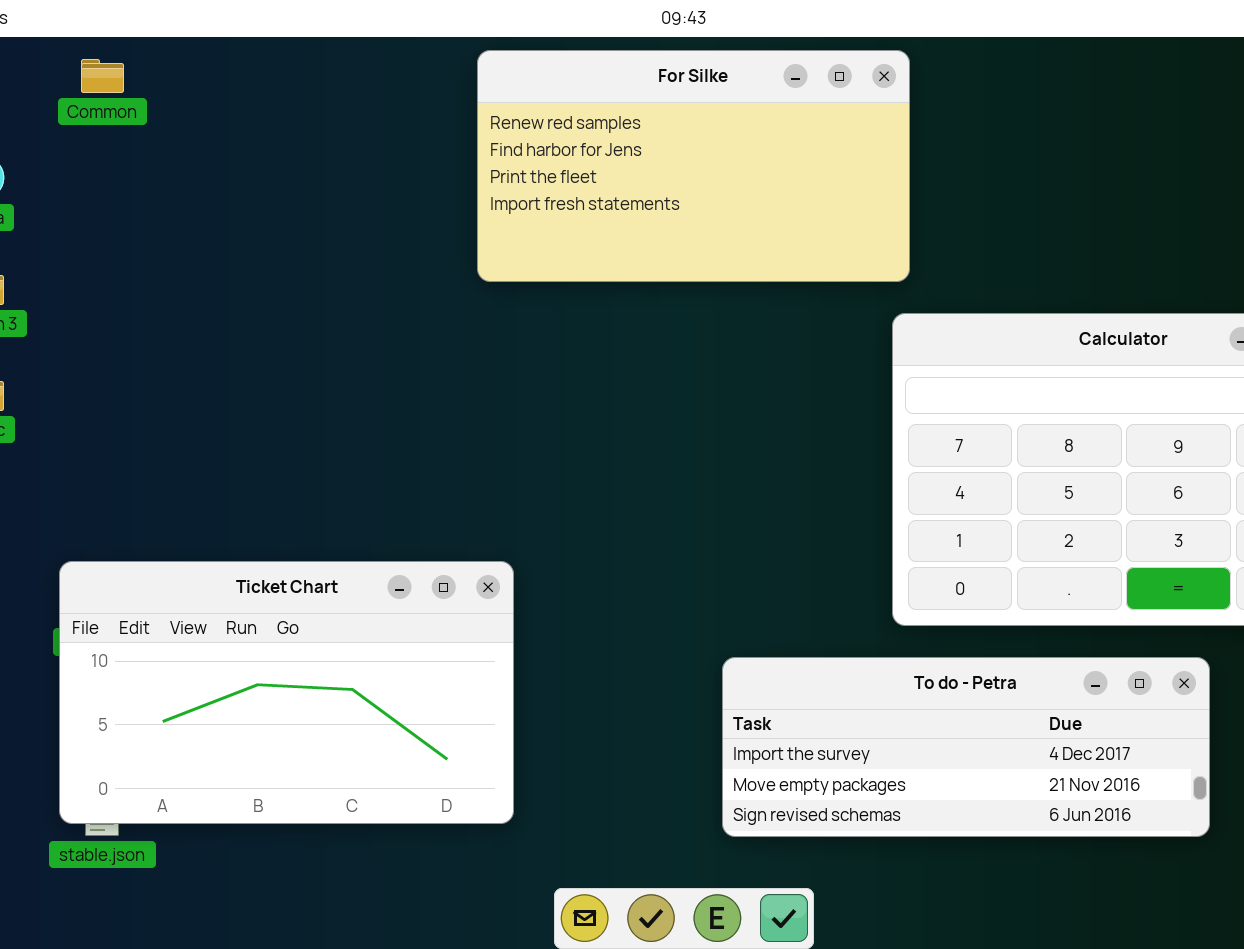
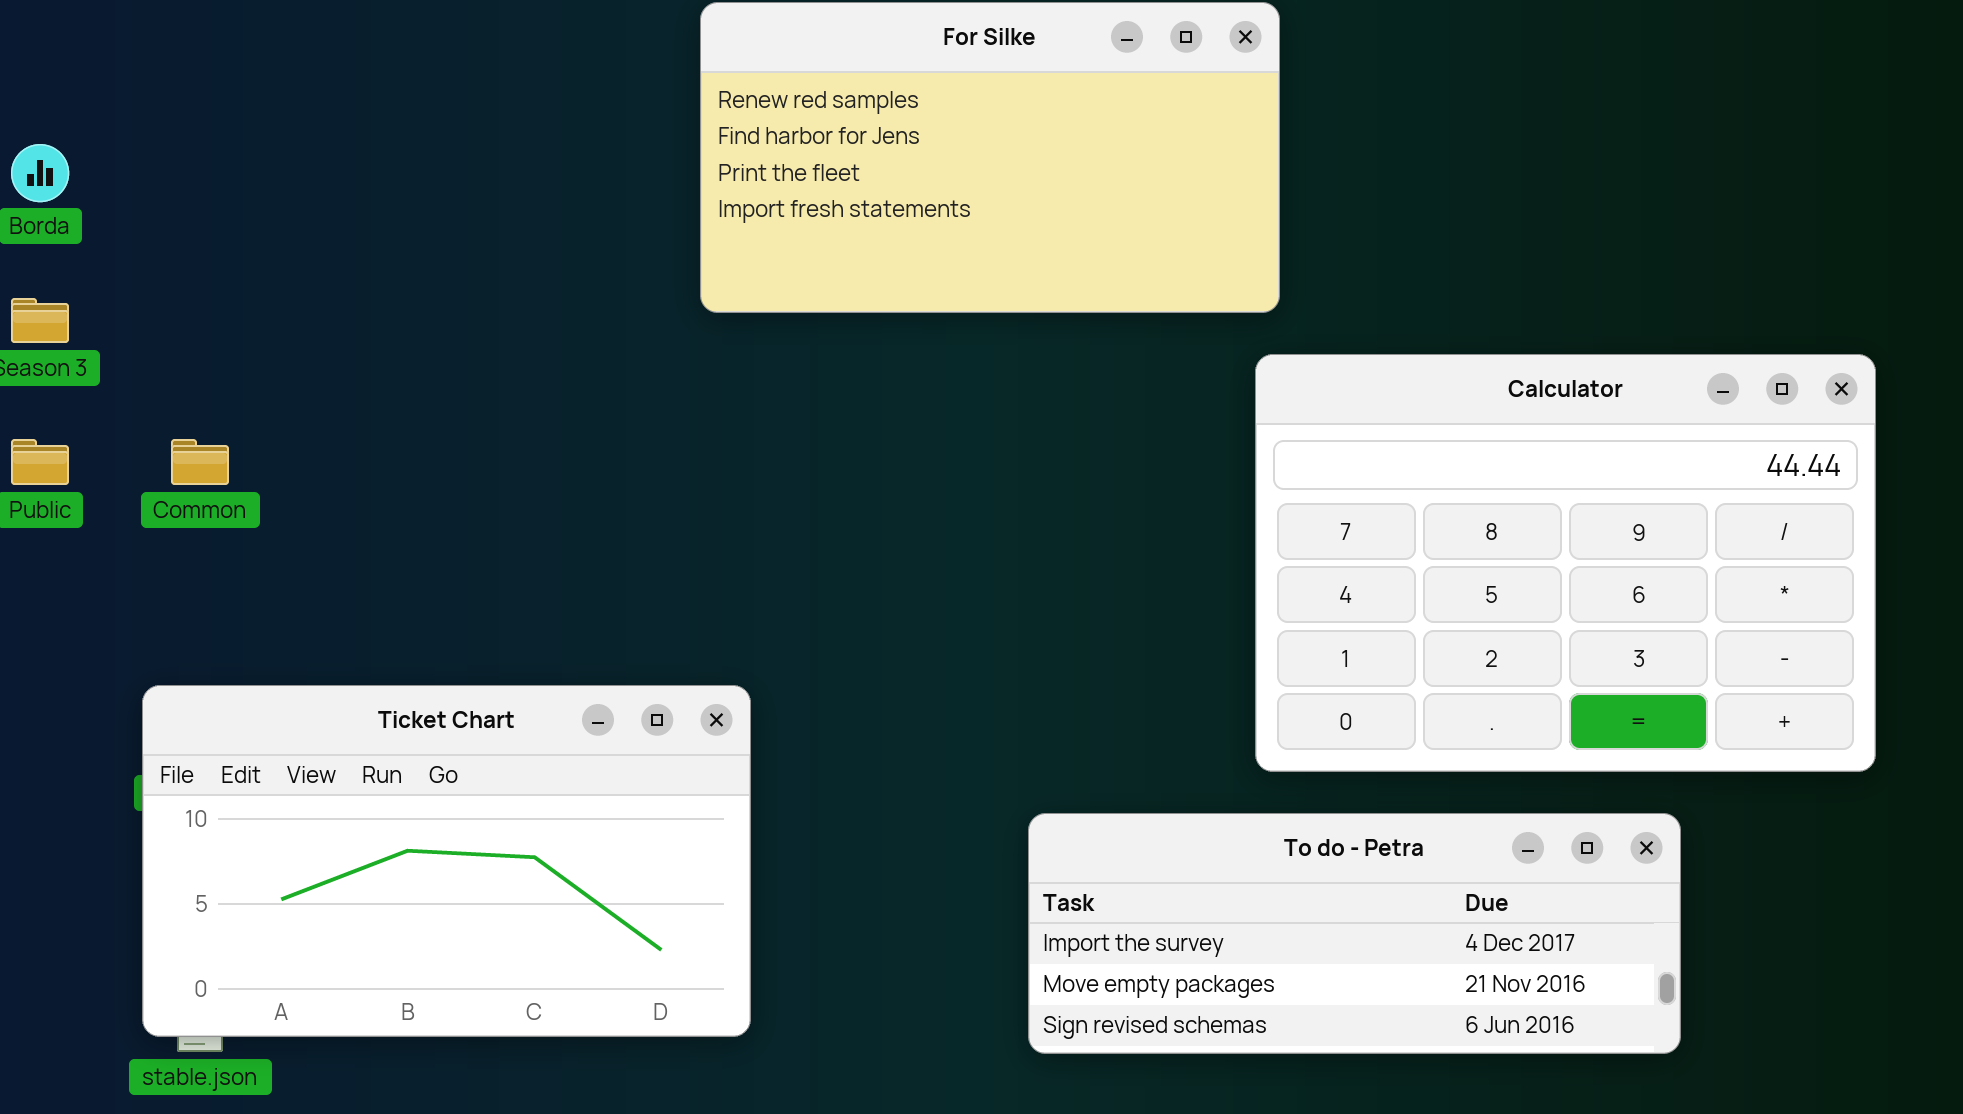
Common: [81,59,124,93] -> [171,439,229,485], moved

